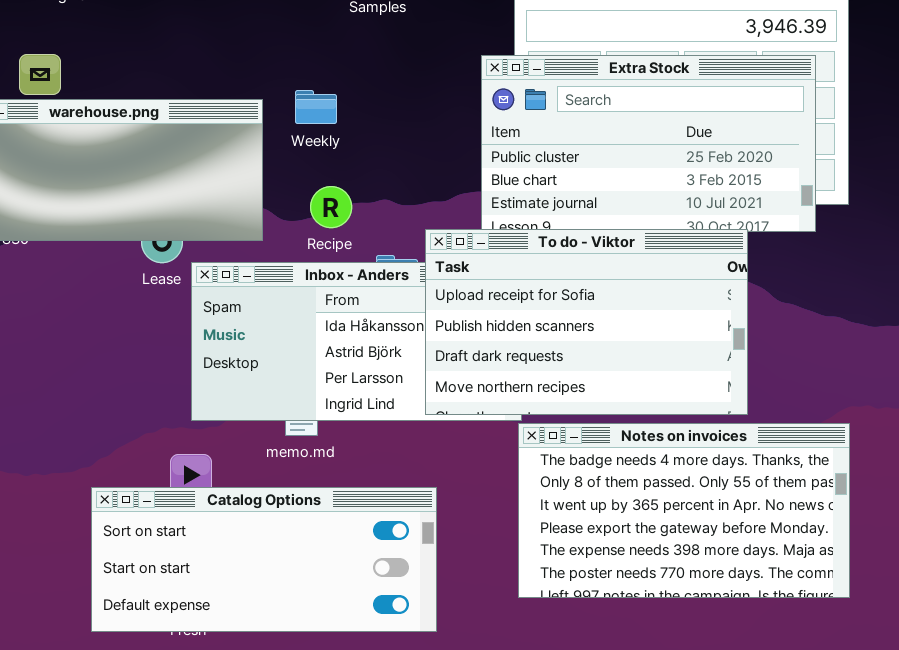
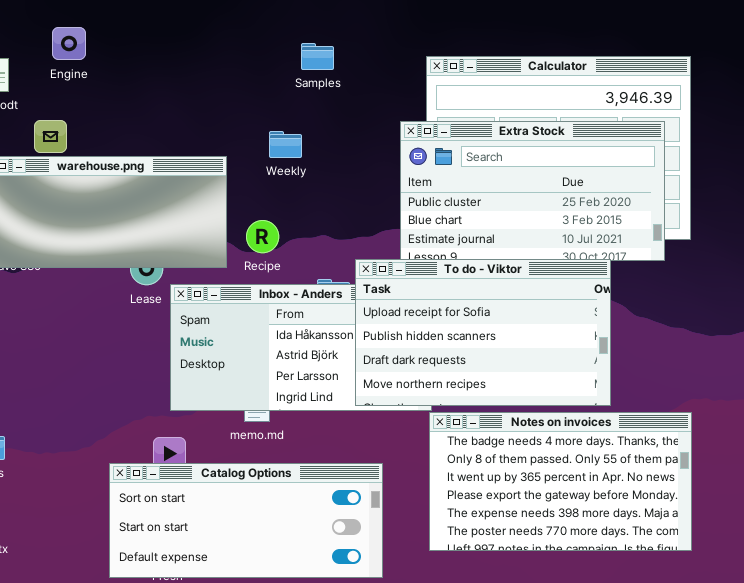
Weekly: [295,90,337,124] -> [269,131,302,158], moved
Recipe: [310,186,352,228] -> [246,220,279,253], moved
Catalog Options: [91,487,437,632] -> [109,463,383,578], moved

